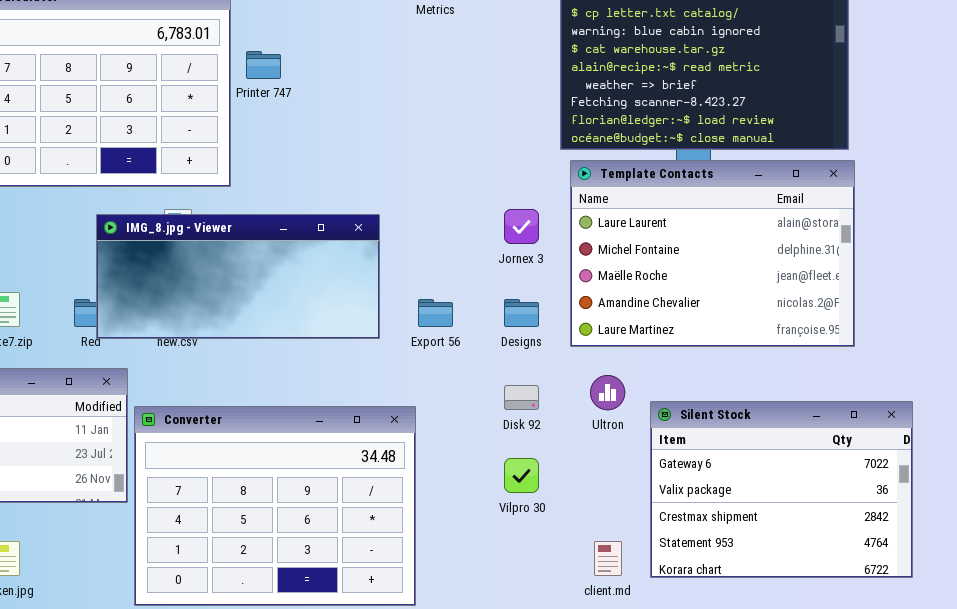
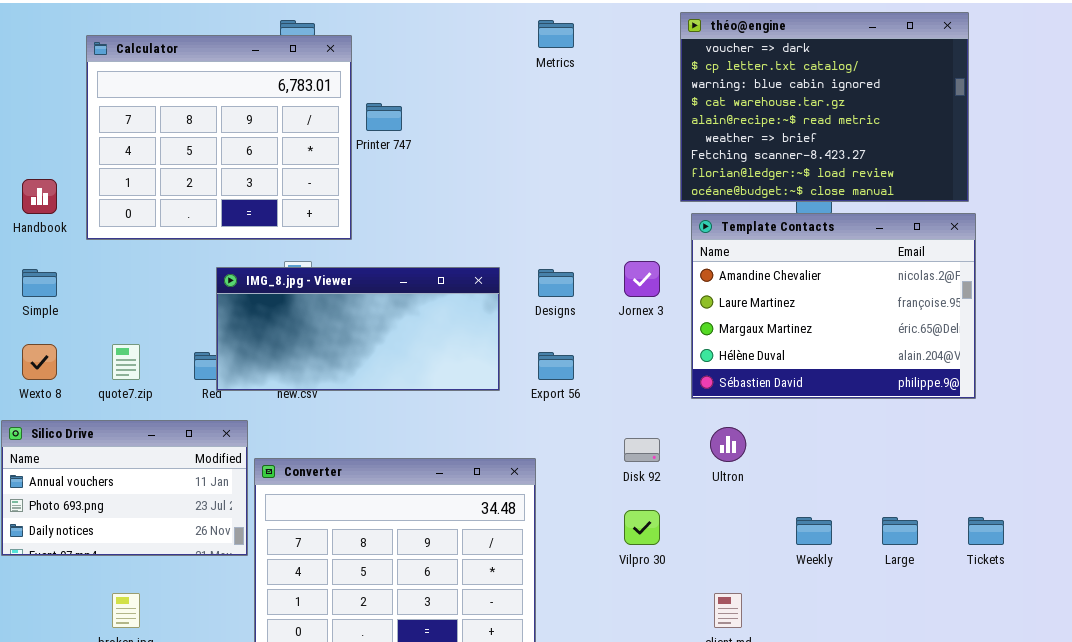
Template Contacts: [570,160,855,347] -> [691,213,976,399], scrolled down 3 rows
Designs: [504,299,539,327] -> [538,269,574,297], moved
Silent Stock: [650,401,913,578] -> none, closed

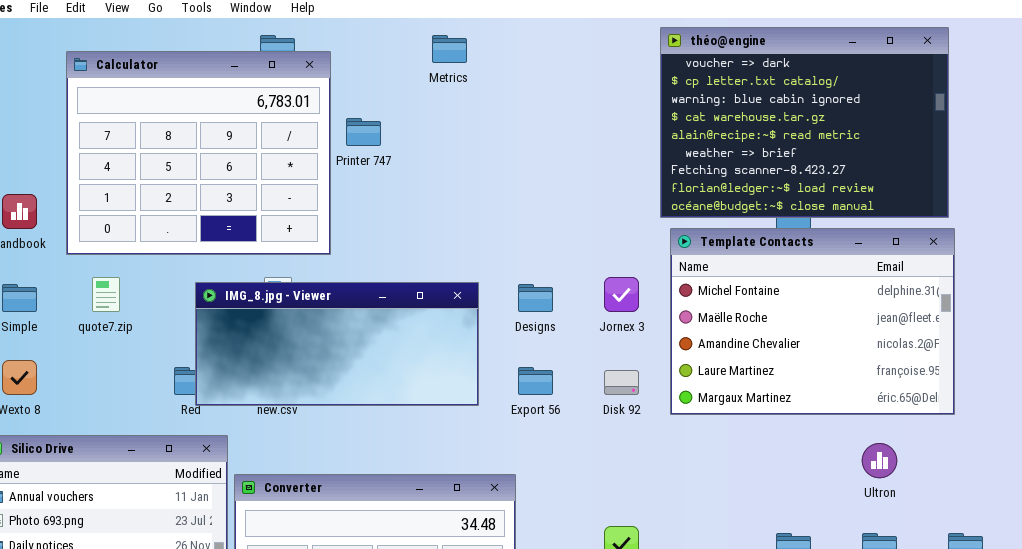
Metrics: [538,20,574,48] -> [432,35,467,63], moved
Template Contacts: [691,213,976,399] -> [670,228,955,415], scrolled up 2 rows
quote7.zip: [112,344,140,380] -> [92,277,120,312], moved
Ultron: [710,427,746,462] -> [862,443,897,478], moved
Disk 92: [624,438,660,462] -> [604,370,639,395], moved

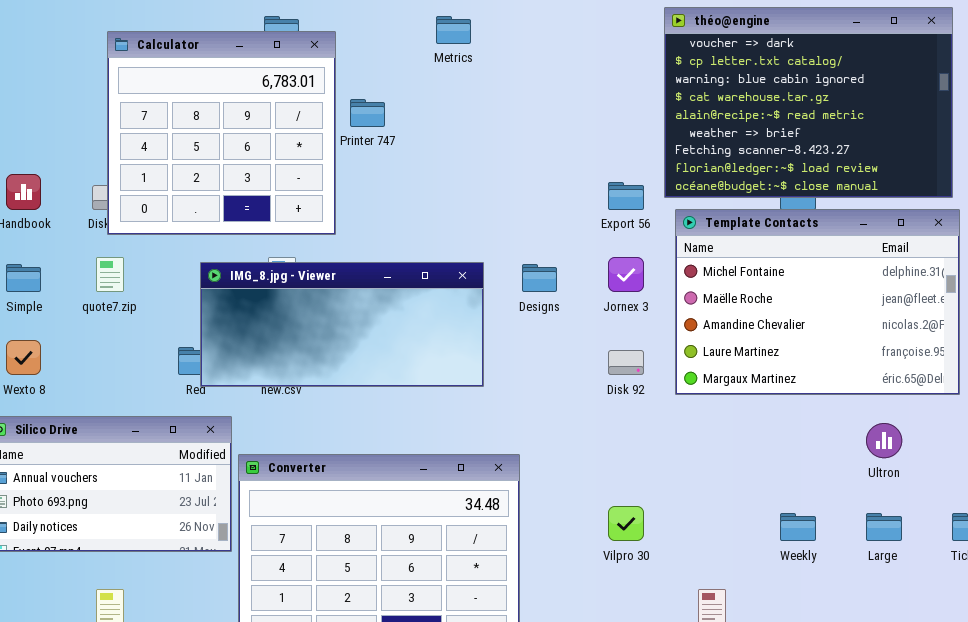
Calculator: [66,51,331,255] -> [107,31,336,235], resized
Export 56: [518,367,553,395] -> [608,182,644,210], moved

